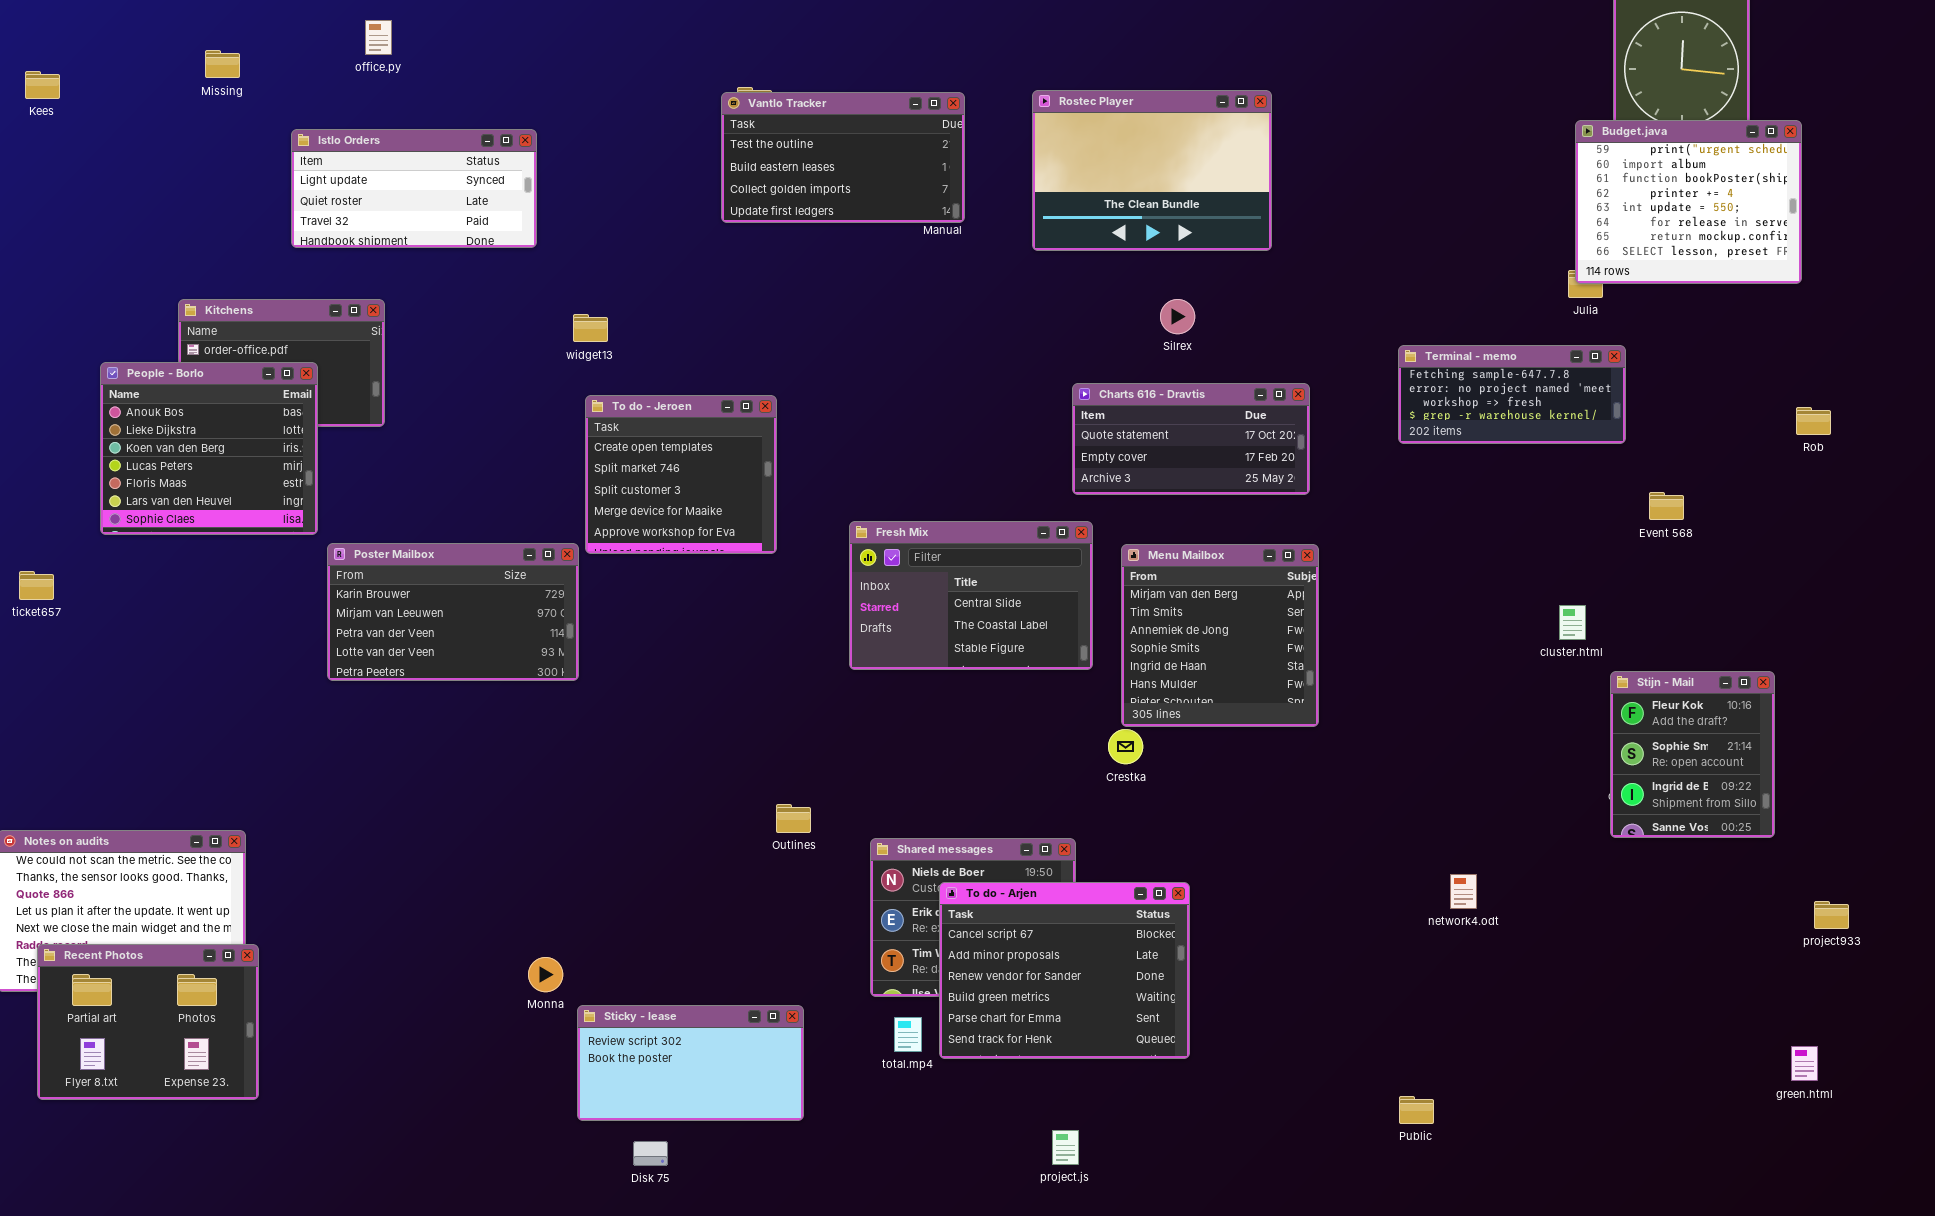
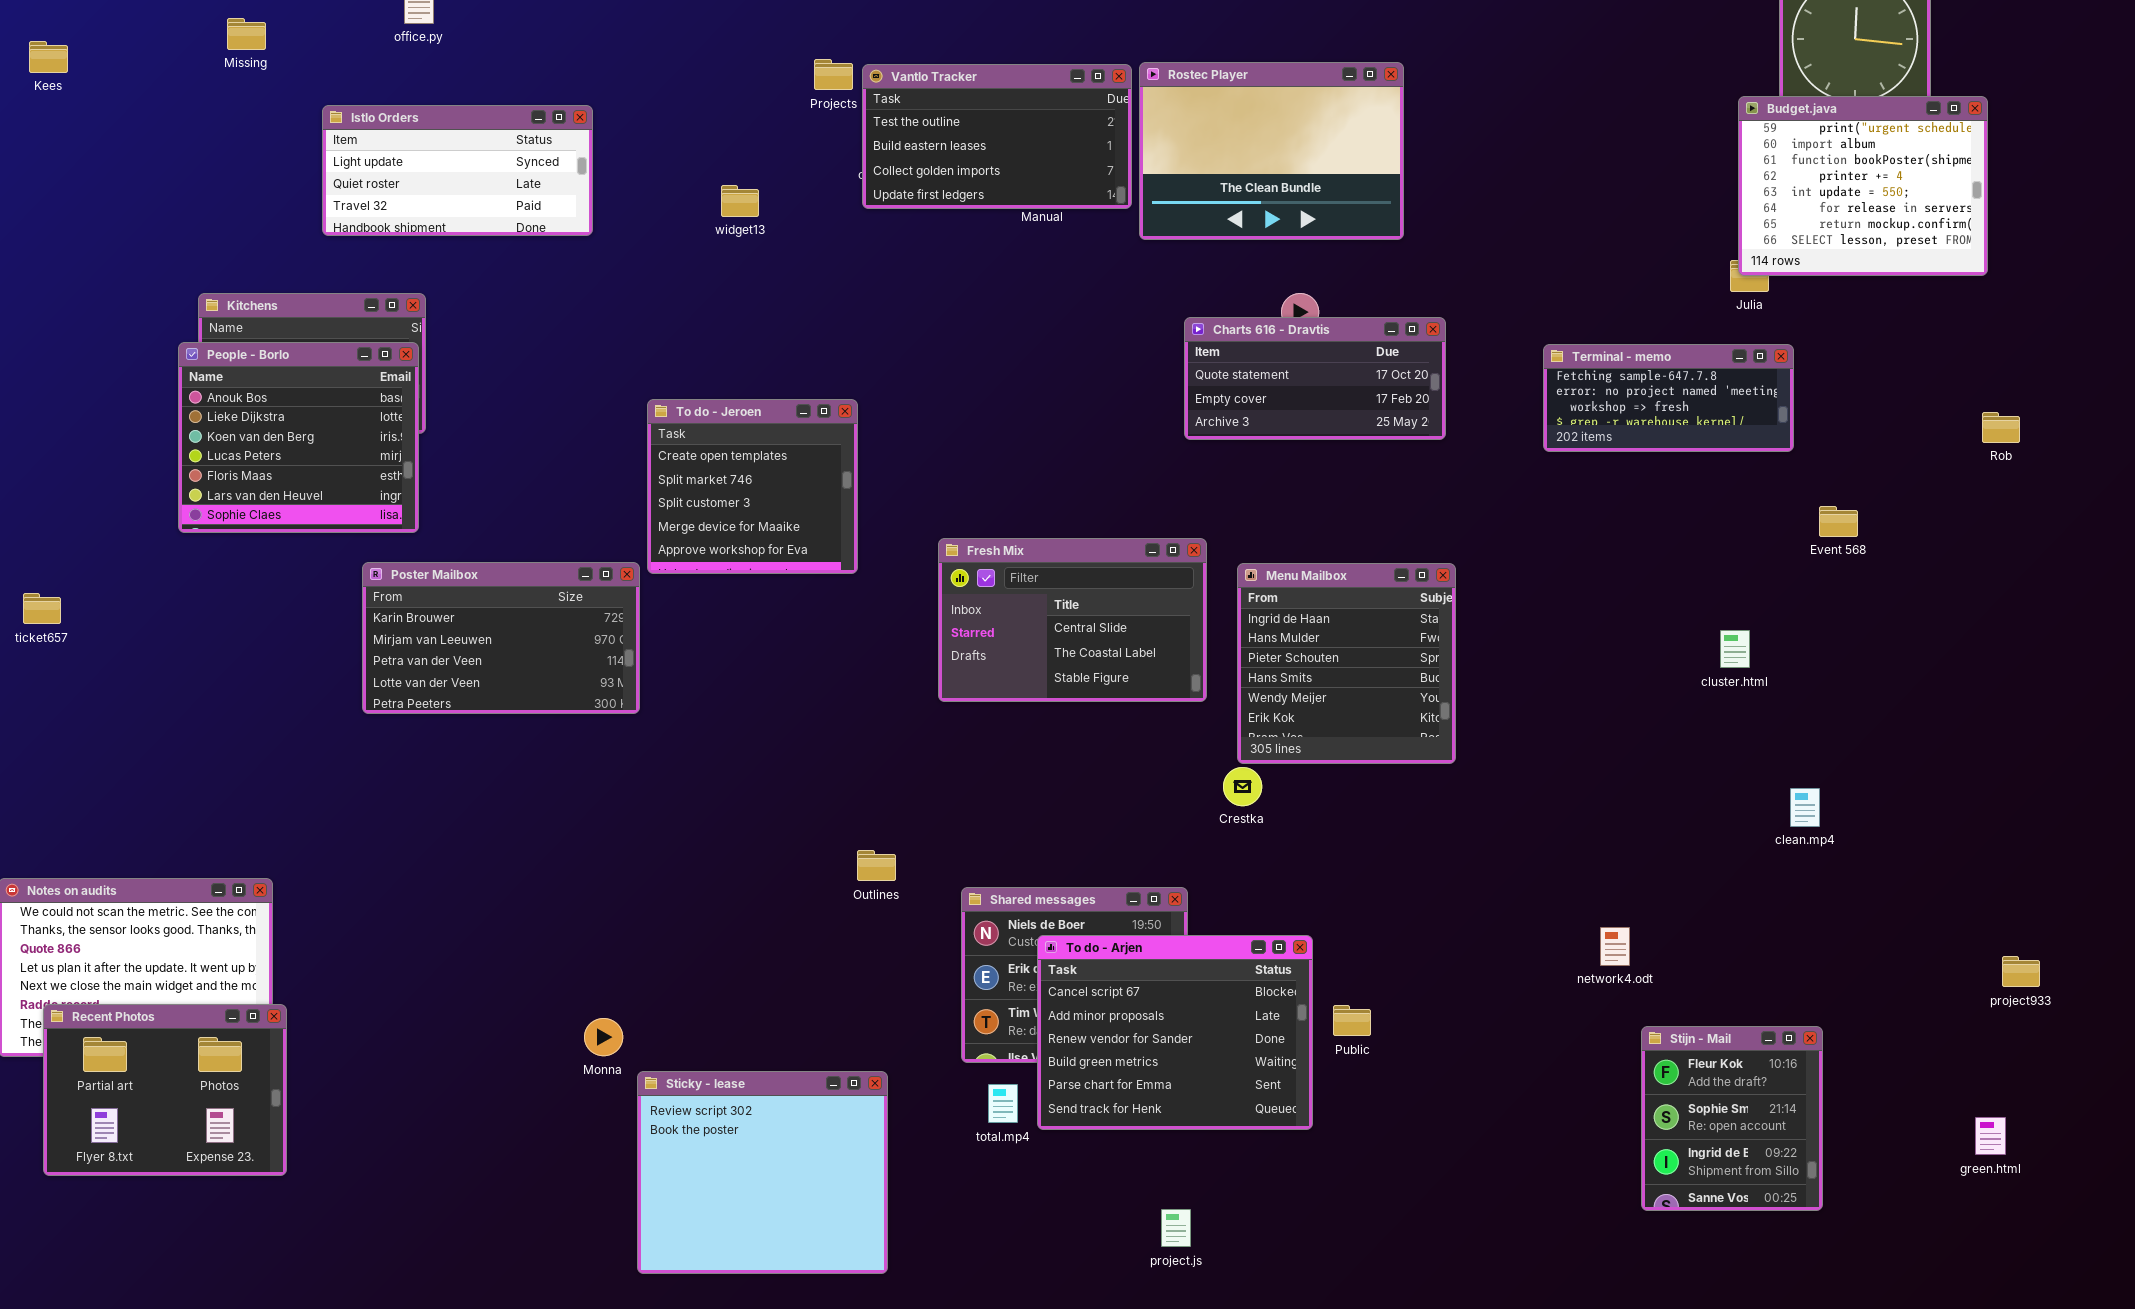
Vantlo Tracker: [721,92,965,223] -> [862,64,1132,209], moved
widget13: [573,314,608,342] -> [721,185,759,217], moved
People - Borlo: [100,362,318,535] -> [178,342,419,533], moved
Charts 616 - Dravtis: [1072,383,1310,495] -> [1184,317,1446,440], moved
Menu Mailbox: [1121,544,1319,727] -> [1237,563,1456,764], scrolled down 4 rows
Stijn - Mail: [1610,671,1775,838] -> [1641,1026,1823,1211], moved
Sticky - lease: [577,1005,804,1121] -> [637,1071,888,1274], resized
Public: [1399,1096,1434,1124] -> [1333,1005,1371,1036], moved

